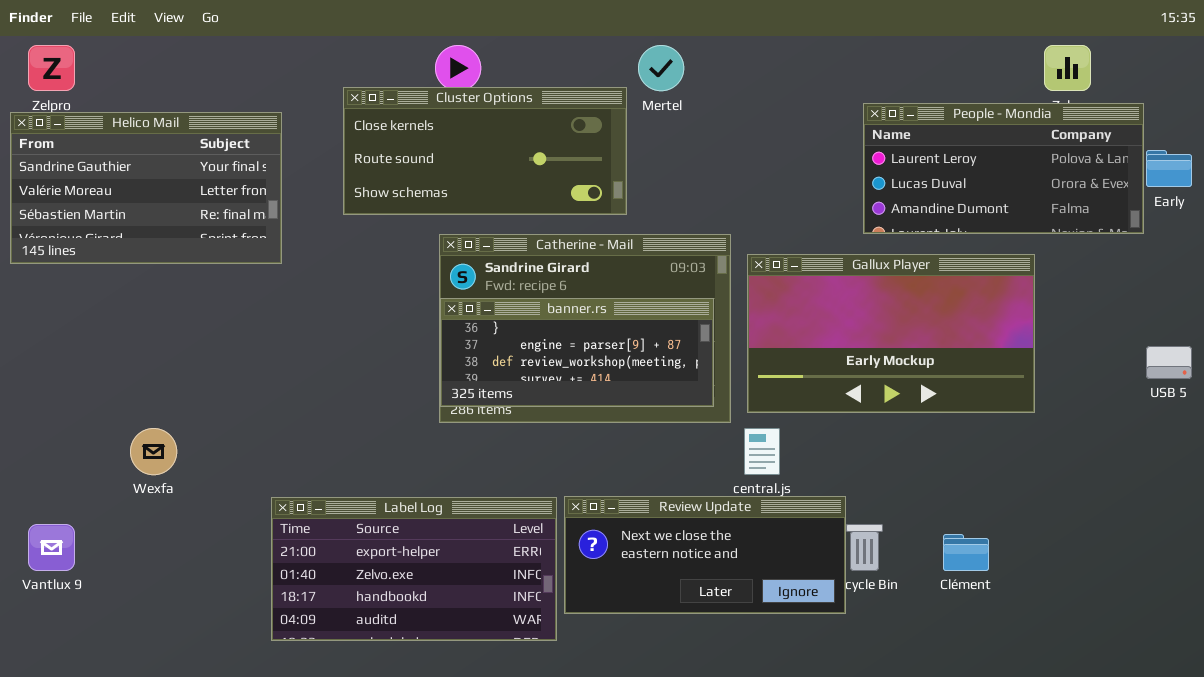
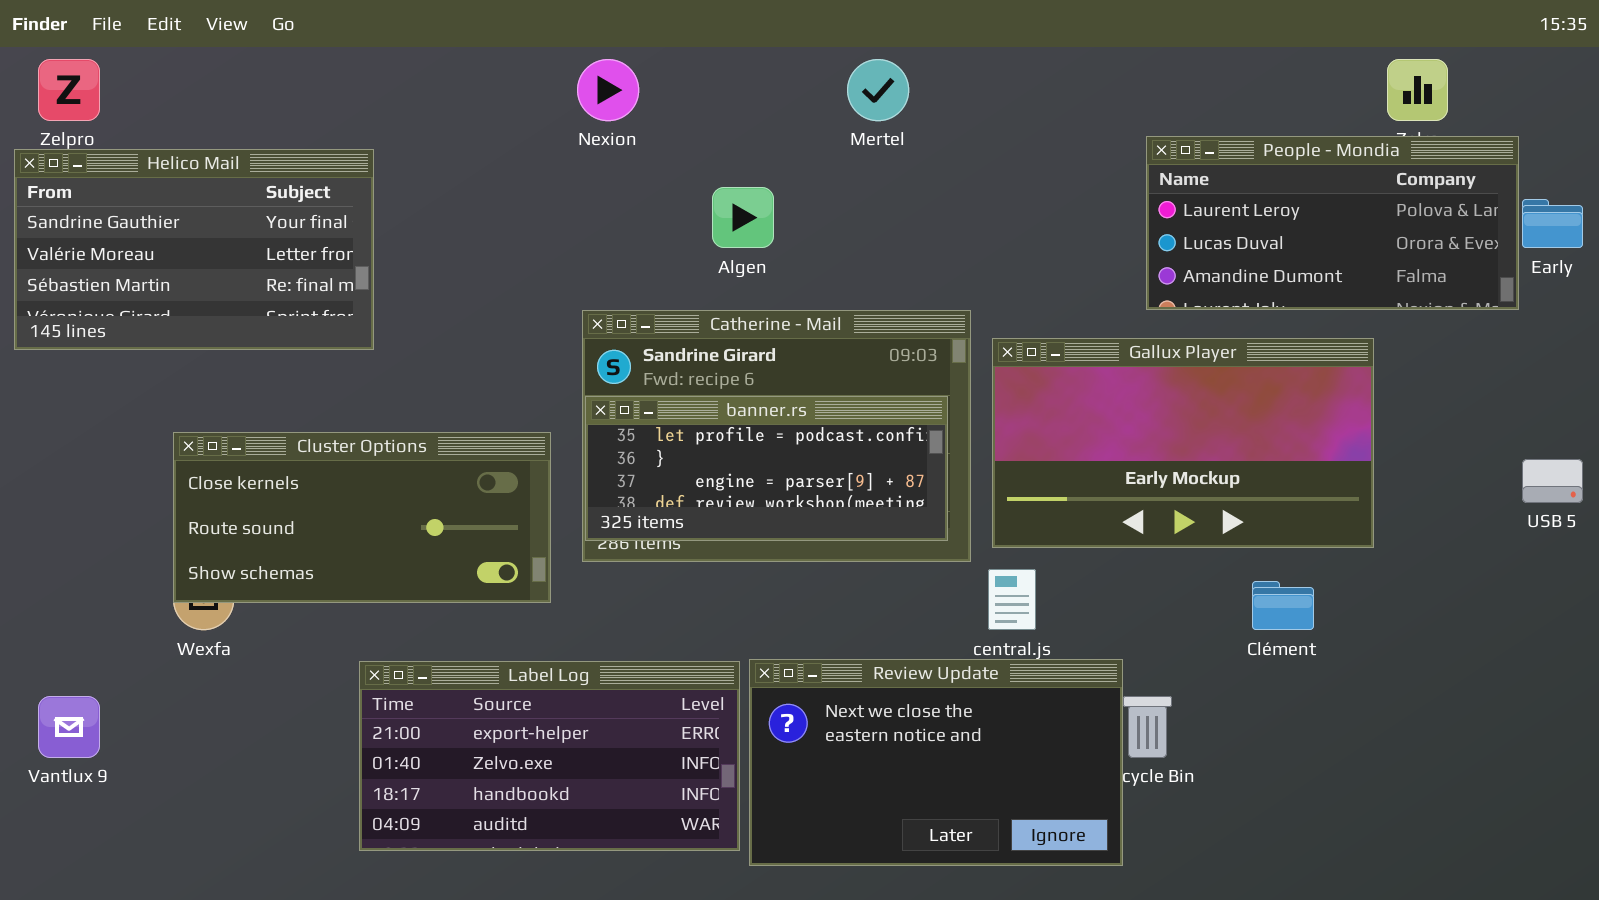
Cluster Options: [343,87,627,215] -> [173,432,551,603], moved
banner.rs: [440,298,714,407] -> [585,396,948,541], scrolled up 1 row
Review Update: [564,496,846,614] -> [749,659,1123,866], resized
Clément: [943,534,989,571] -> [1252,581,1314,630], moved

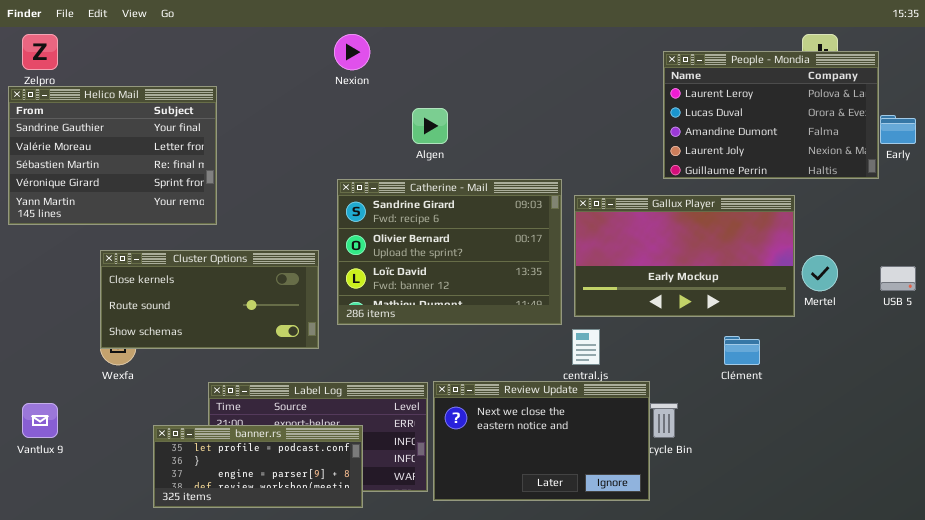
Mertel: [847,59,909,121] -> [802,255,838,291], moved
People - Mondia: [1146,136,1519,310] -> [663,51,879,179], resized
Helico Mail: [14,149,374,350] -> [8,86,217,225], resized
banner.rs: [585,396,948,541] -> [153,425,363,508], moved

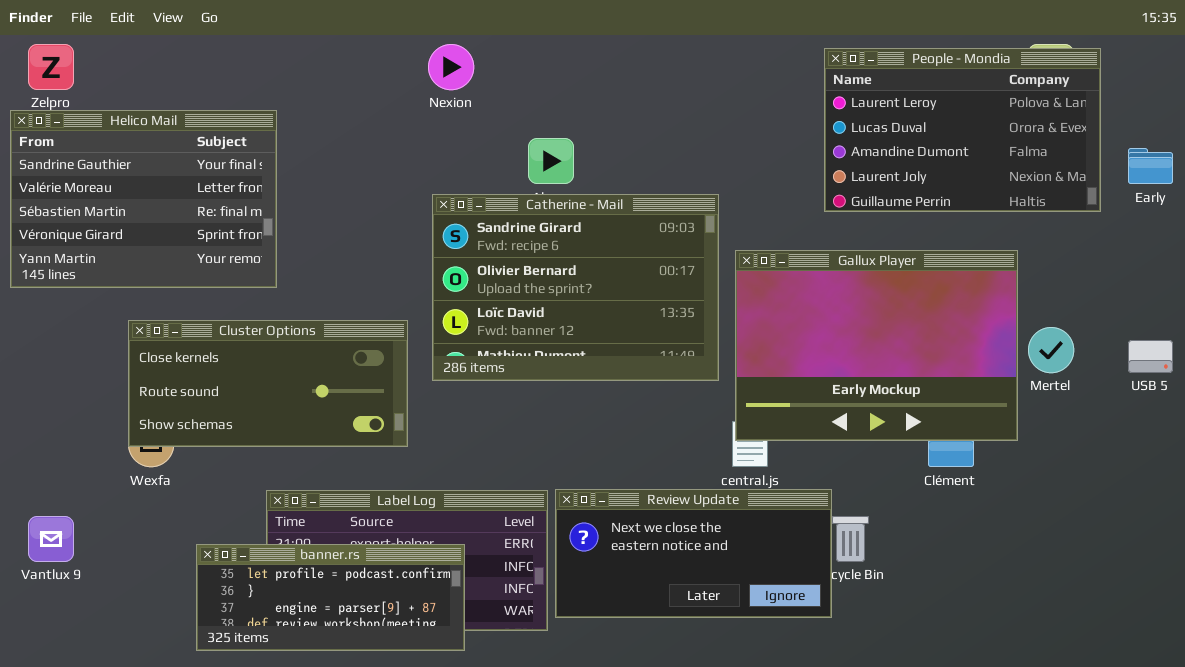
People - Mondia: [663,51,879,179] -> [824,48,1101,212], moved
Catherine - Mail: [337,179,562,325] -> [432,194,719,381], moved
Gallux Player: [574,195,795,317] -> [735,250,1018,441], resized
Review Update: [433,381,650,501] -> [555,489,832,618], resized

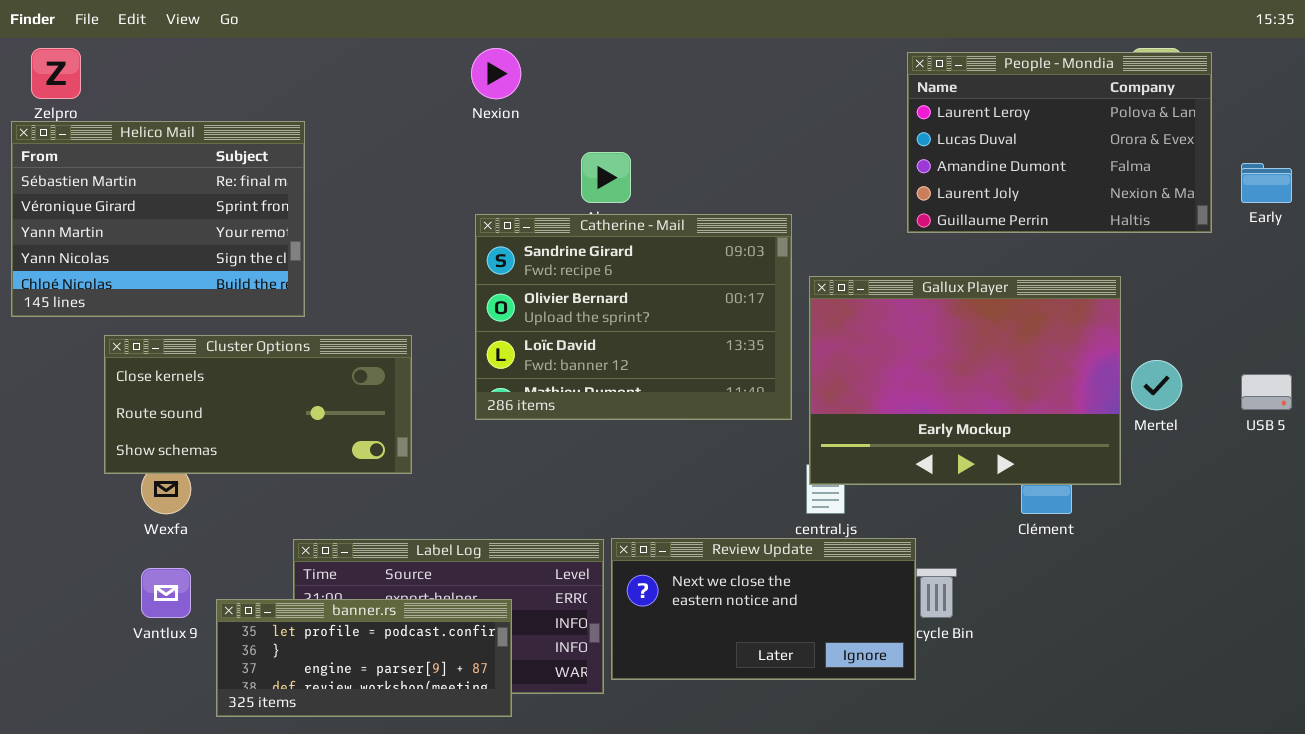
Helico Mail: [10,110,277,288] -> [11,121,305,317], scrolled down 2 rows
Cluster Options: [128,320,408,447] -> [104,335,412,474], moved
Vantlux 9: [28,516,74,562] -> [141,568,191,618], moved

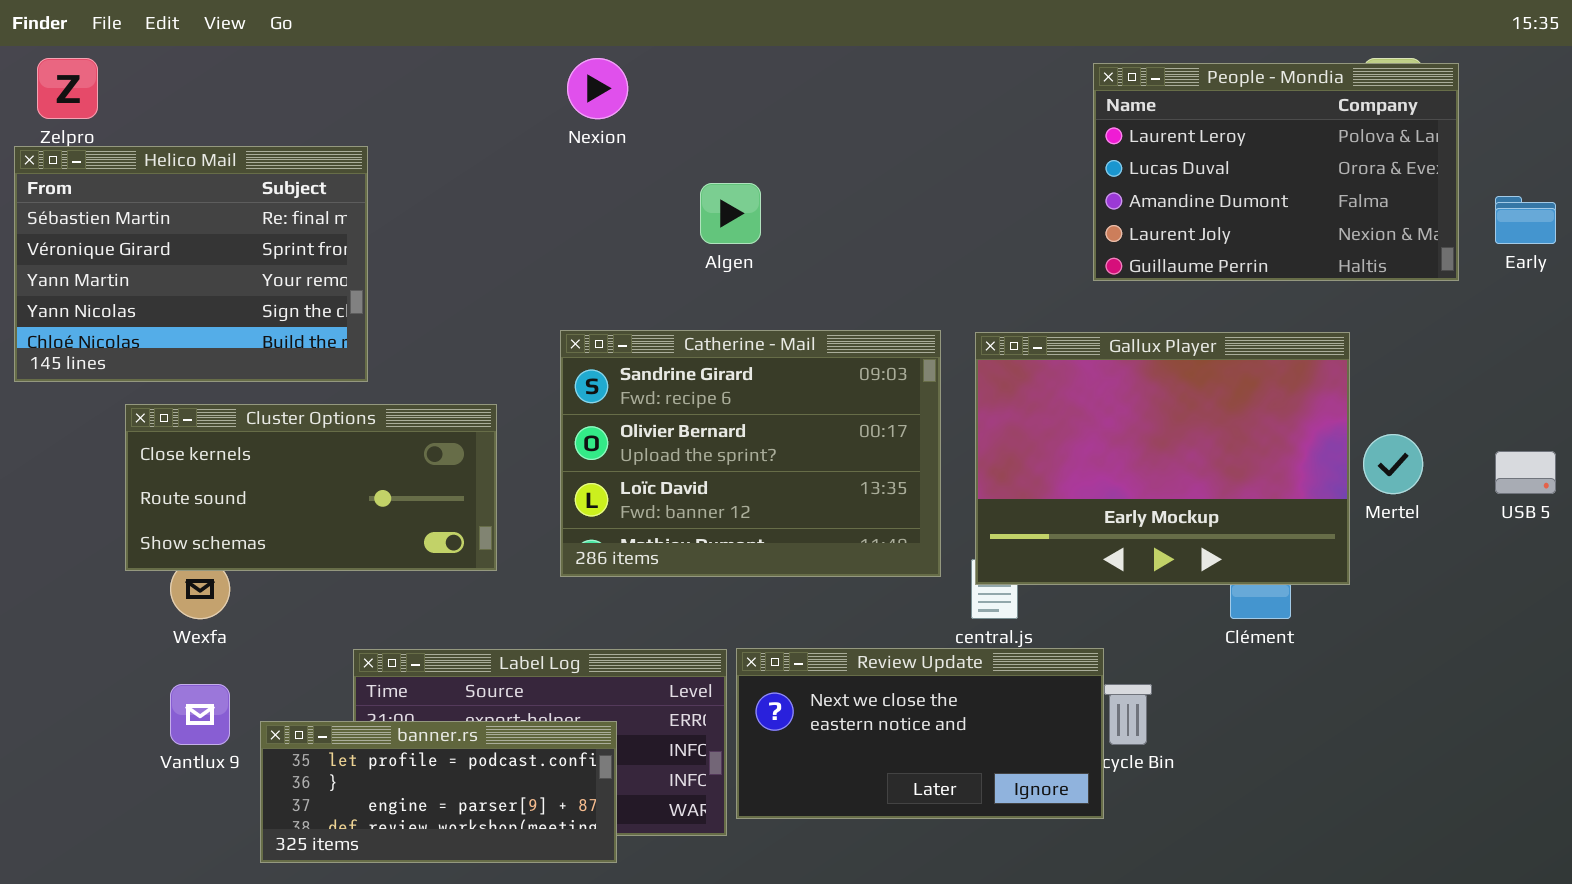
Catherine - Mail: [475,214,792,420] -> [560,330,941,577], moved

